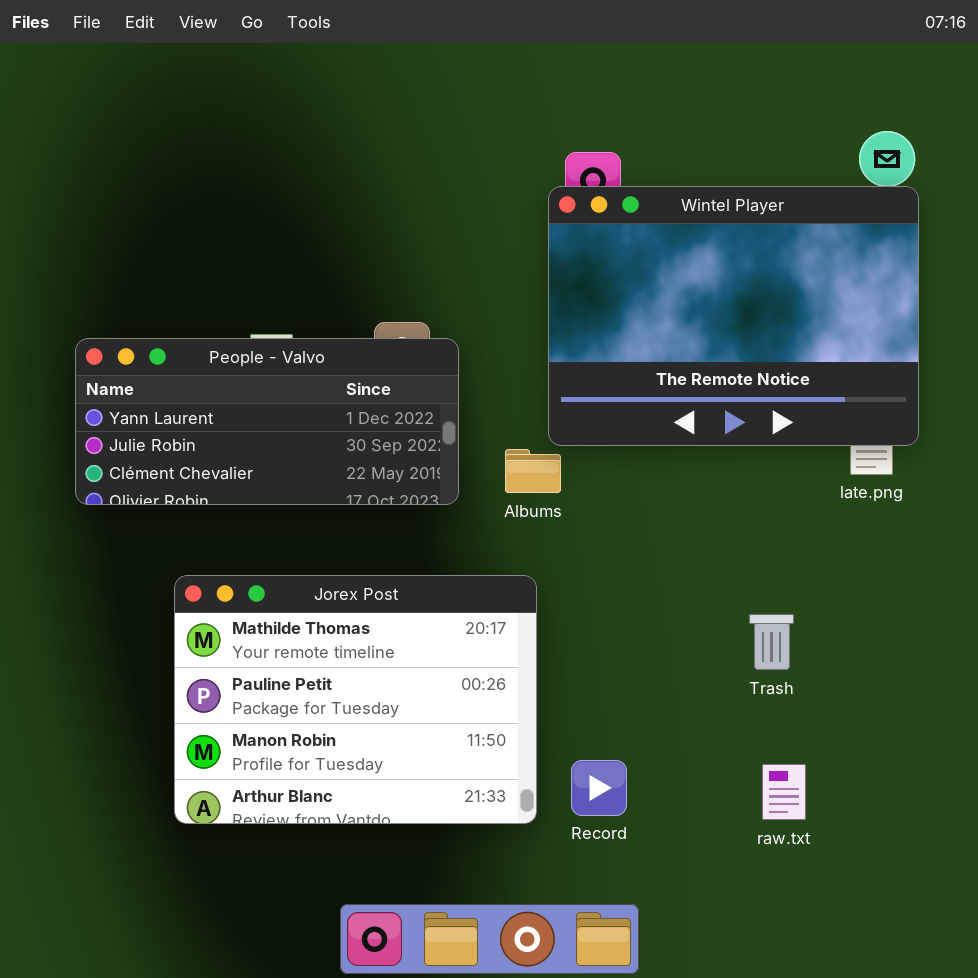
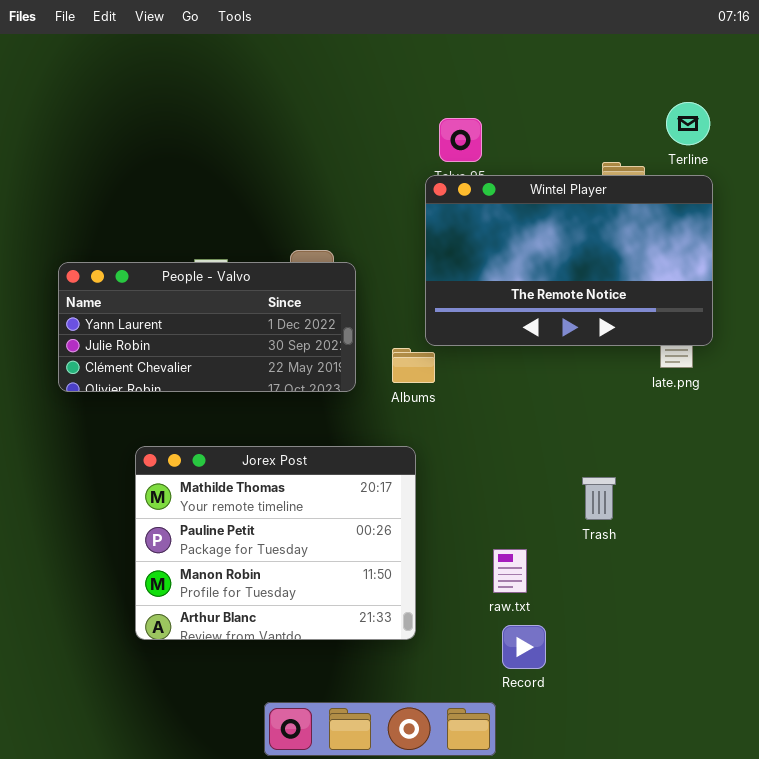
Wintel Player: [548,186,919,446] -> [425,175,713,346], resized
Record: [571,760,627,816] -> [502,625,546,669], moved
raw.txt: [762,764,806,820] -> [493,549,527,593], moved

